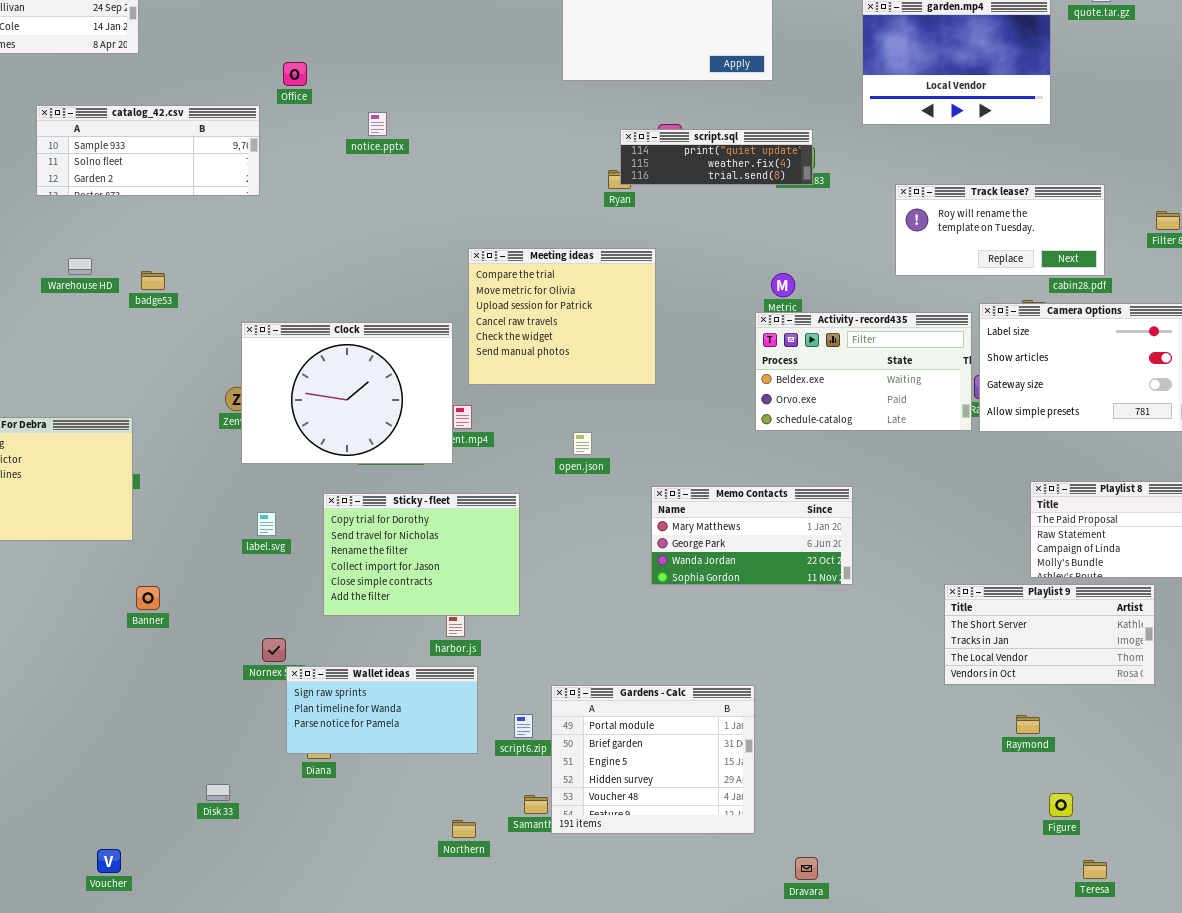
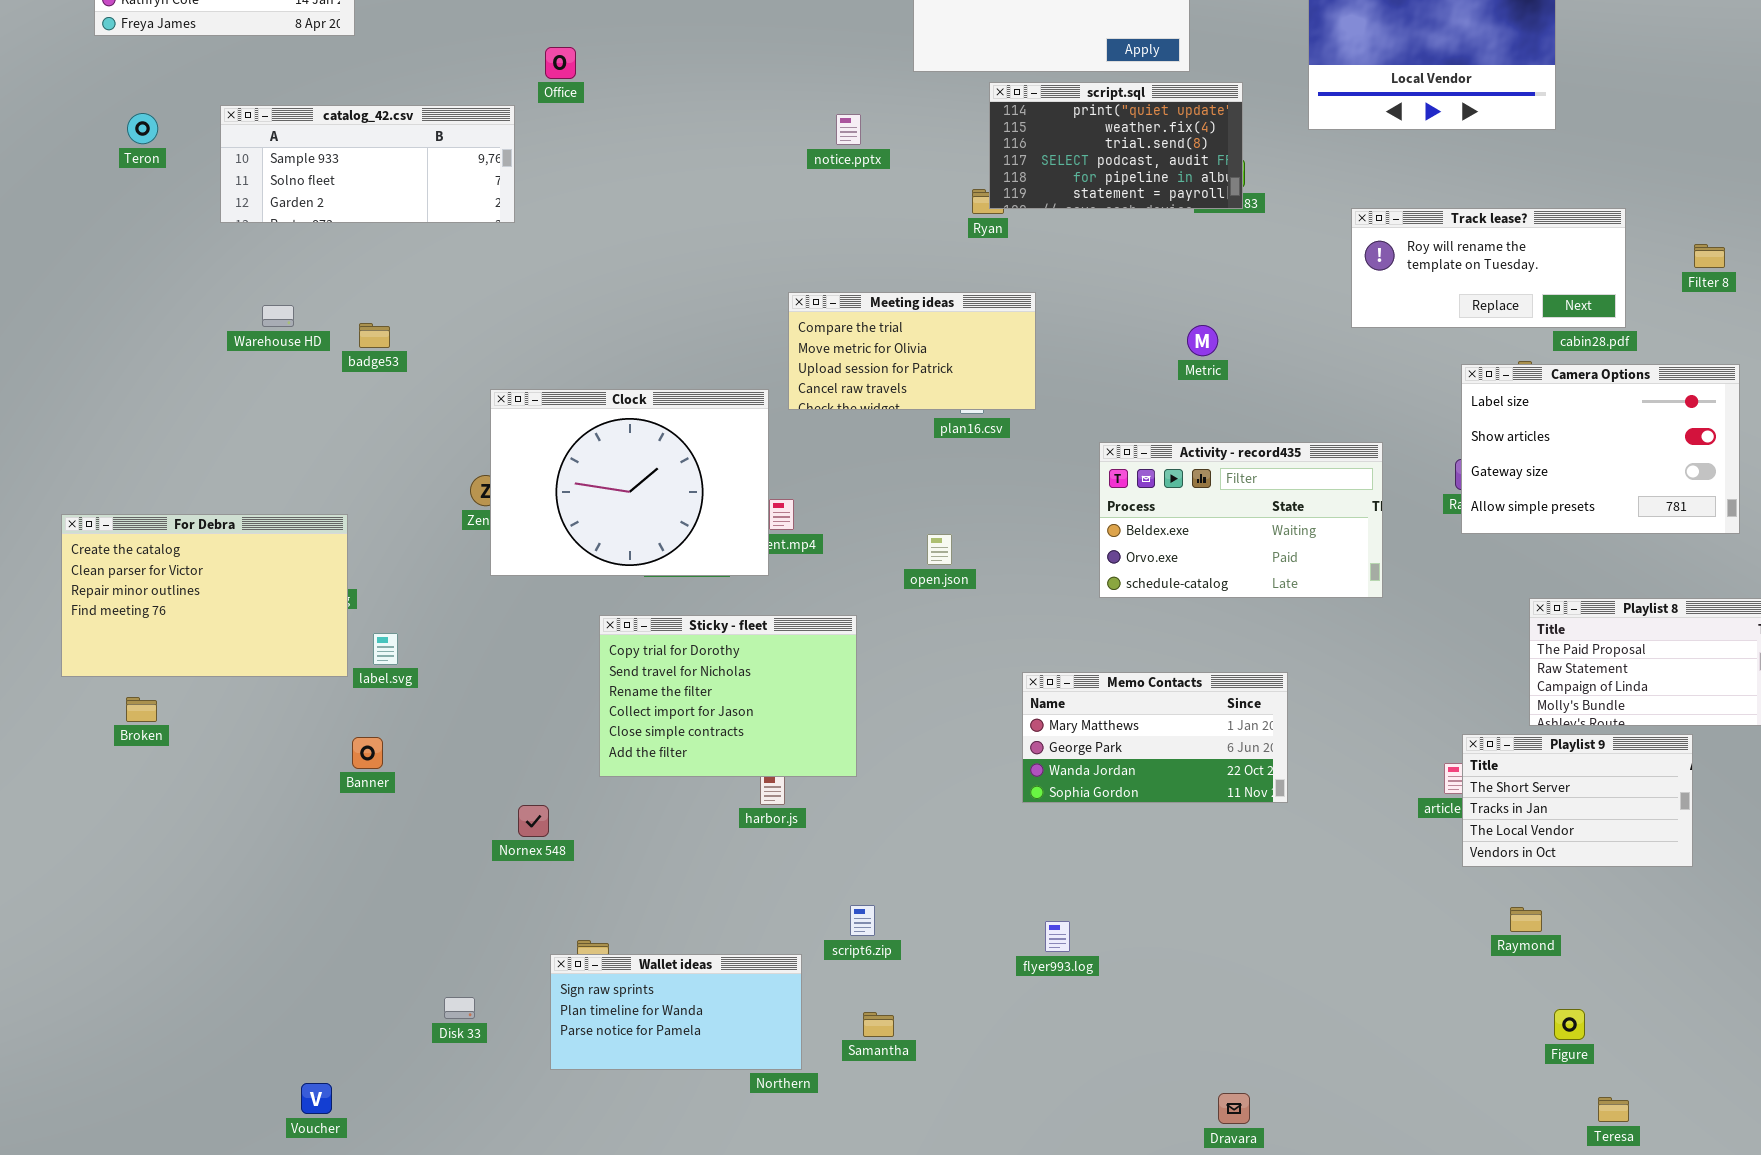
notice.pptx: [368,112,387,136] -> [836,114,861,145], moved
script.sql: [620,129,813,185] -> [989,82,1243,209], resized
Meeting ideas: [468,248,656,385] -> [788,292,1036,410], resized
Activity - record435: [755,312,972,431] -> [1099,442,1383,598], moved
Memo Contacts: [651,486,853,585] -> [1022,672,1288,803], moved
label.svg: [257,512,276,536] -> [373,633,398,665], moved
Playlist 9: [944,584,1155,685] -> [1462,734,1693,867], resized
Wallet ideas: [286,666,478,754] -> [550,954,802,1070], moved
Gardens - Calc: [551,685,755,834] -> none, closed

